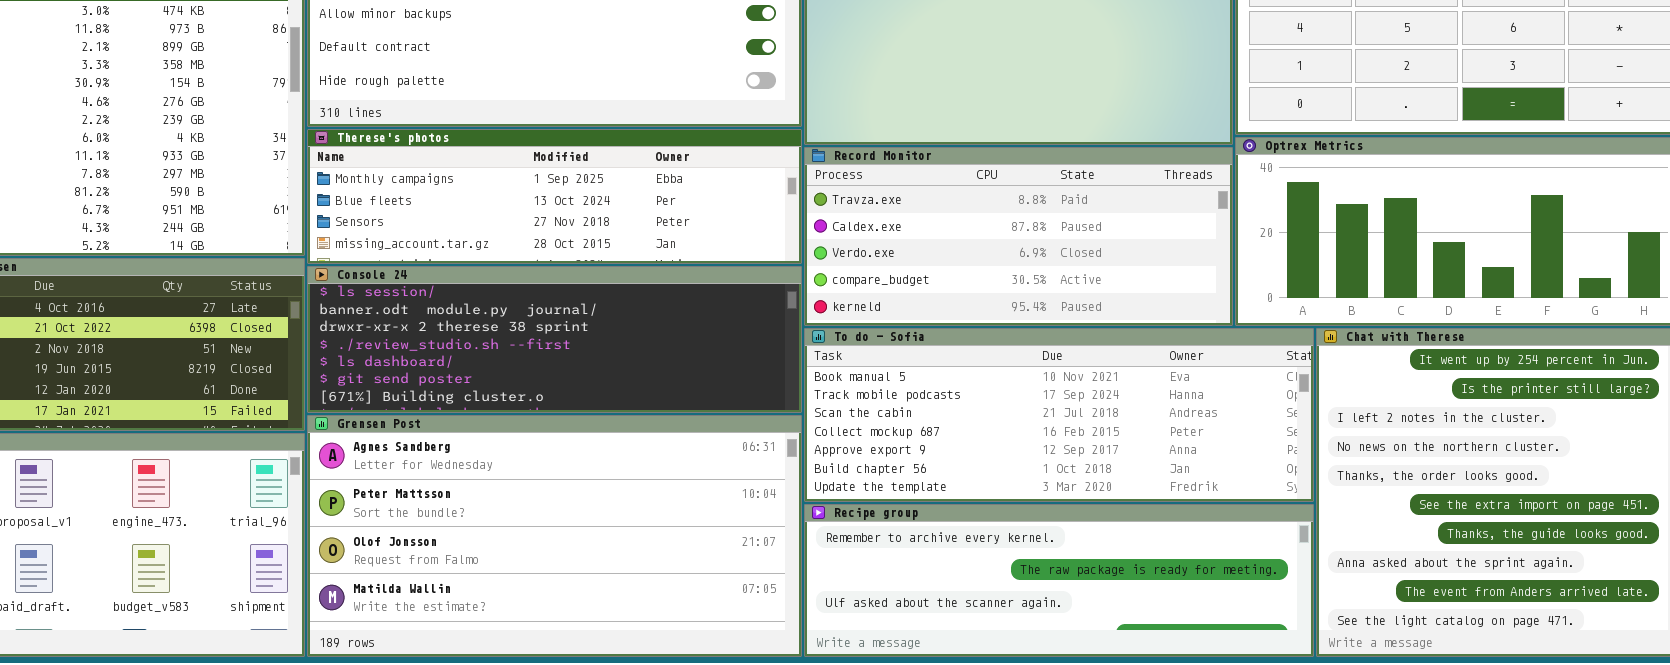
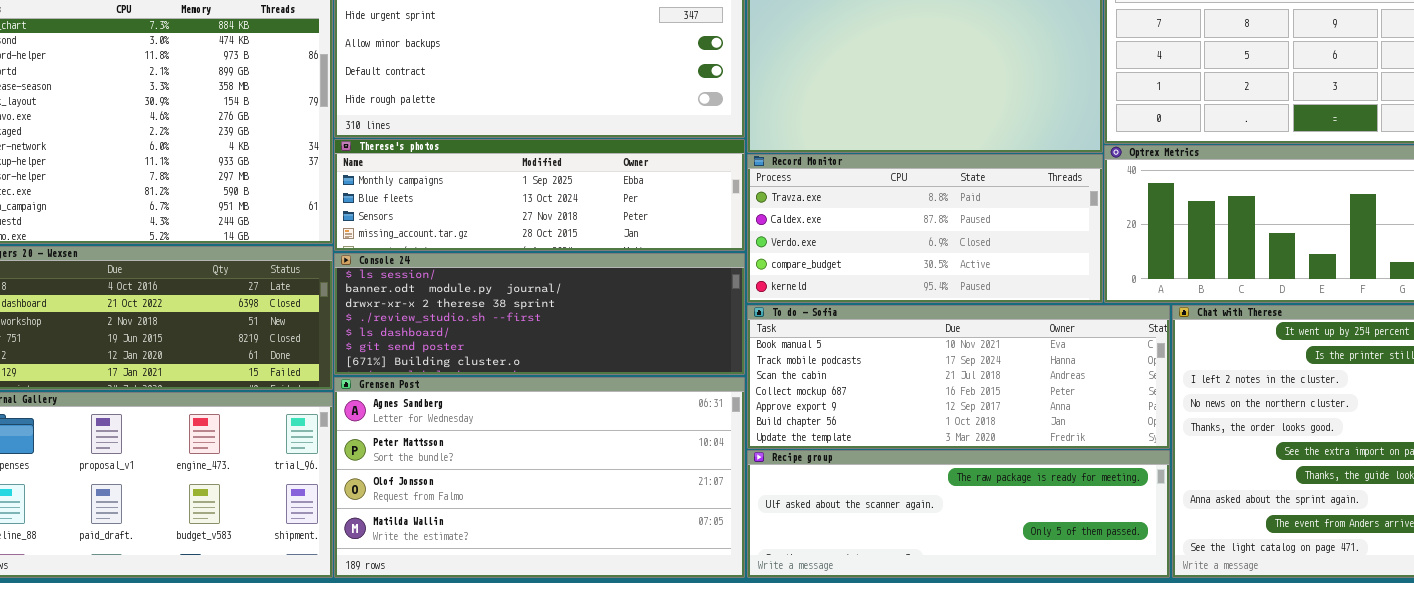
Recipe group: [804,504,1314,657] -> [747,450,1170,578], scrolled down 1 row

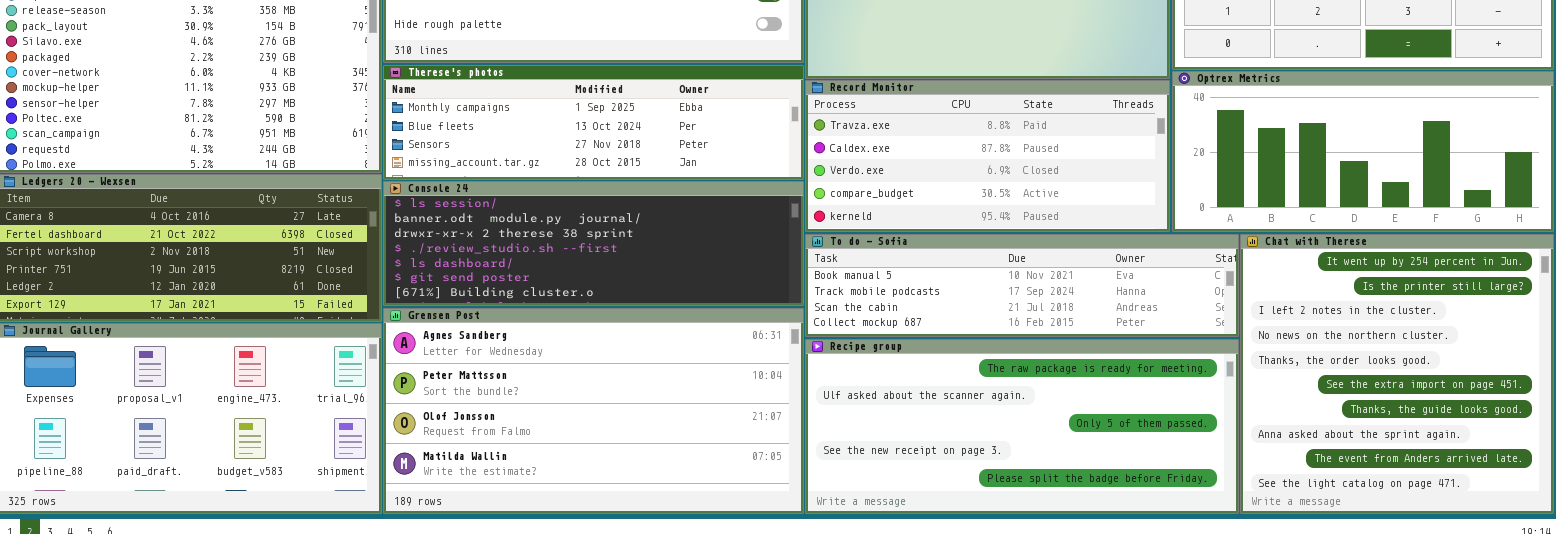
To do - Sofia: [747,305,1170,449] -> [805,234,1239,337], resized
Recipe group: [747,450,1170,578] -> [805,339,1239,514], resized

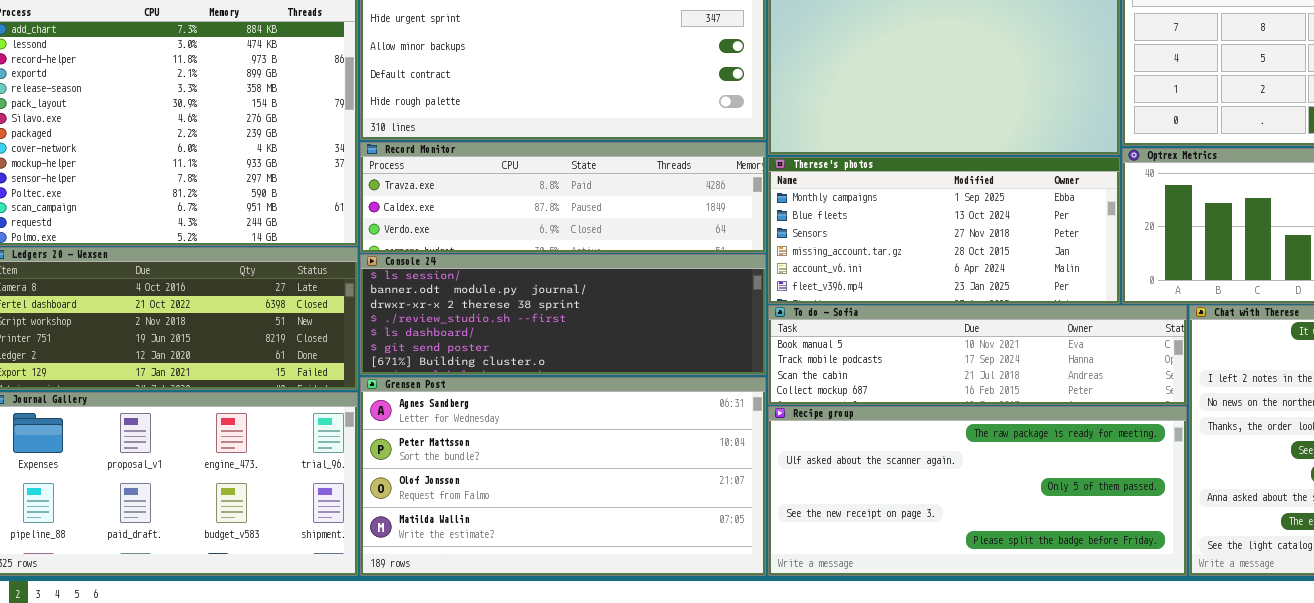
Therese's photos: [383,65,804,180] -> [768,157,1120,304], moved, resized
Record Monitor: [805,80,1170,232] -> [360,142,766,253], moved, resized

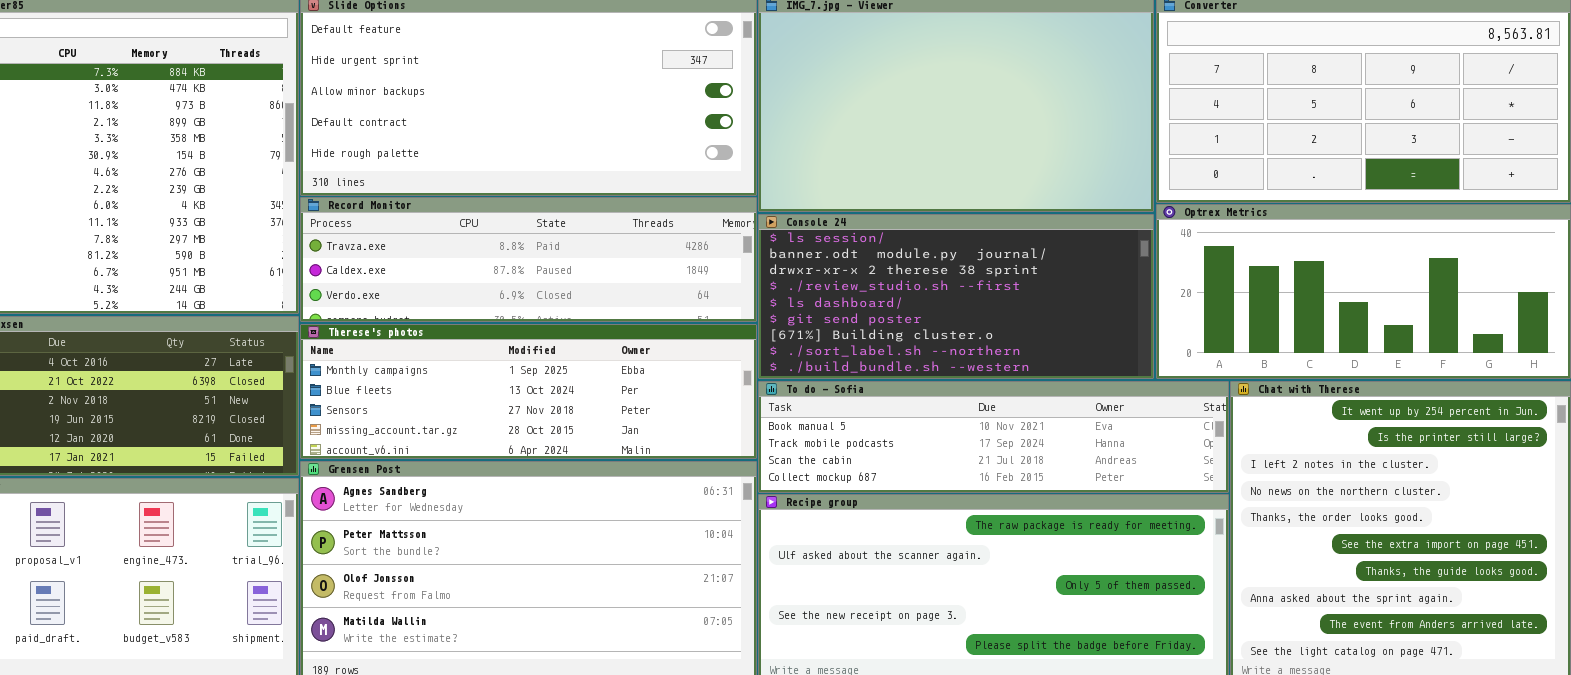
Therese's photos: [768,157,1120,304] -> [300,324,757,459], moved, resized
Console 24: [360,254,766,375] -> [758,214,1154,379], moved, resized

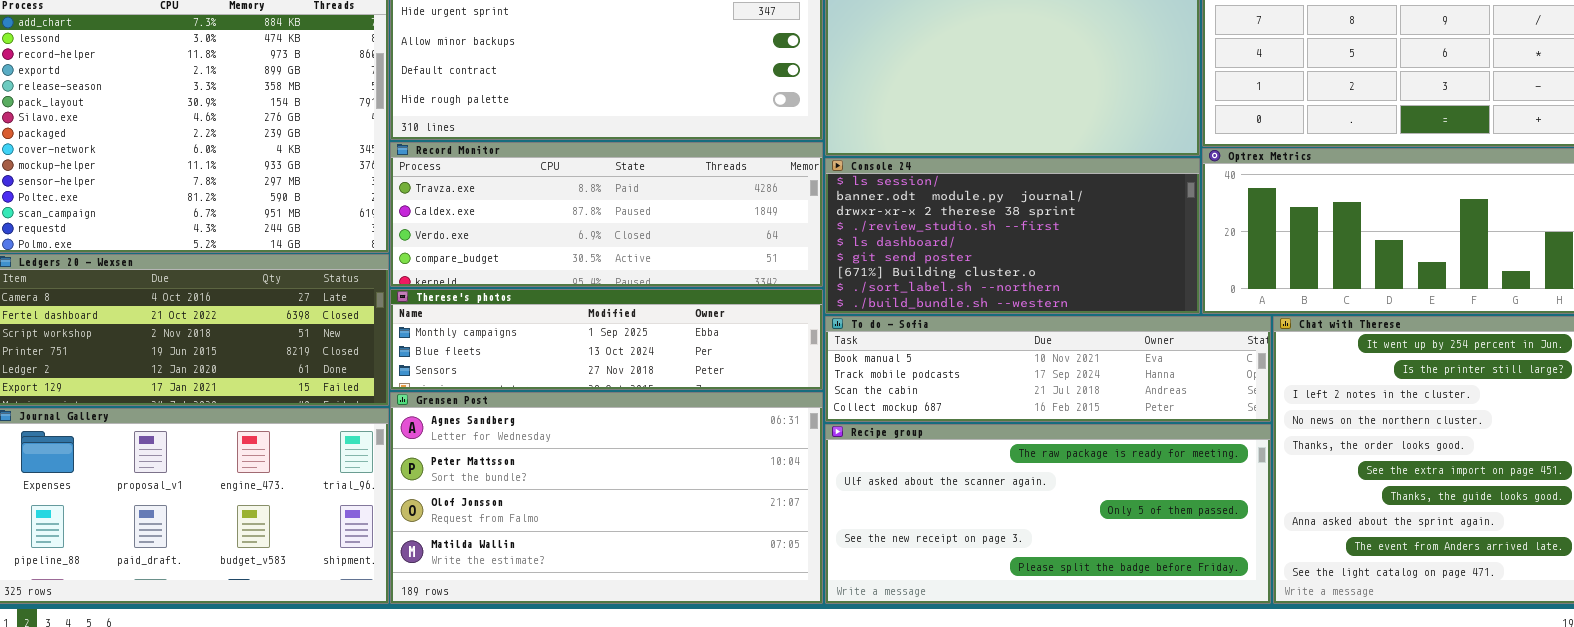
Record Monitor: [300,197,757,322] -> [390,142,823,287], resized
Therese's photos: [300,324,757,459] -> [390,289,823,390], resized

